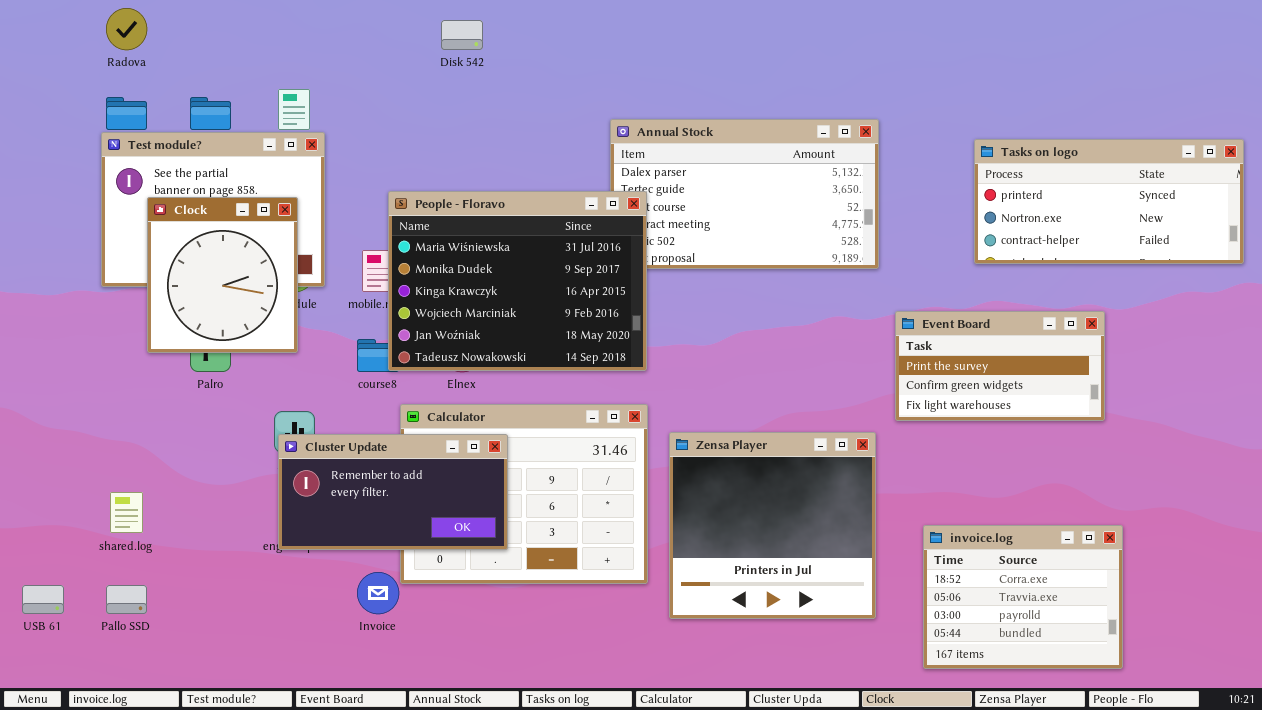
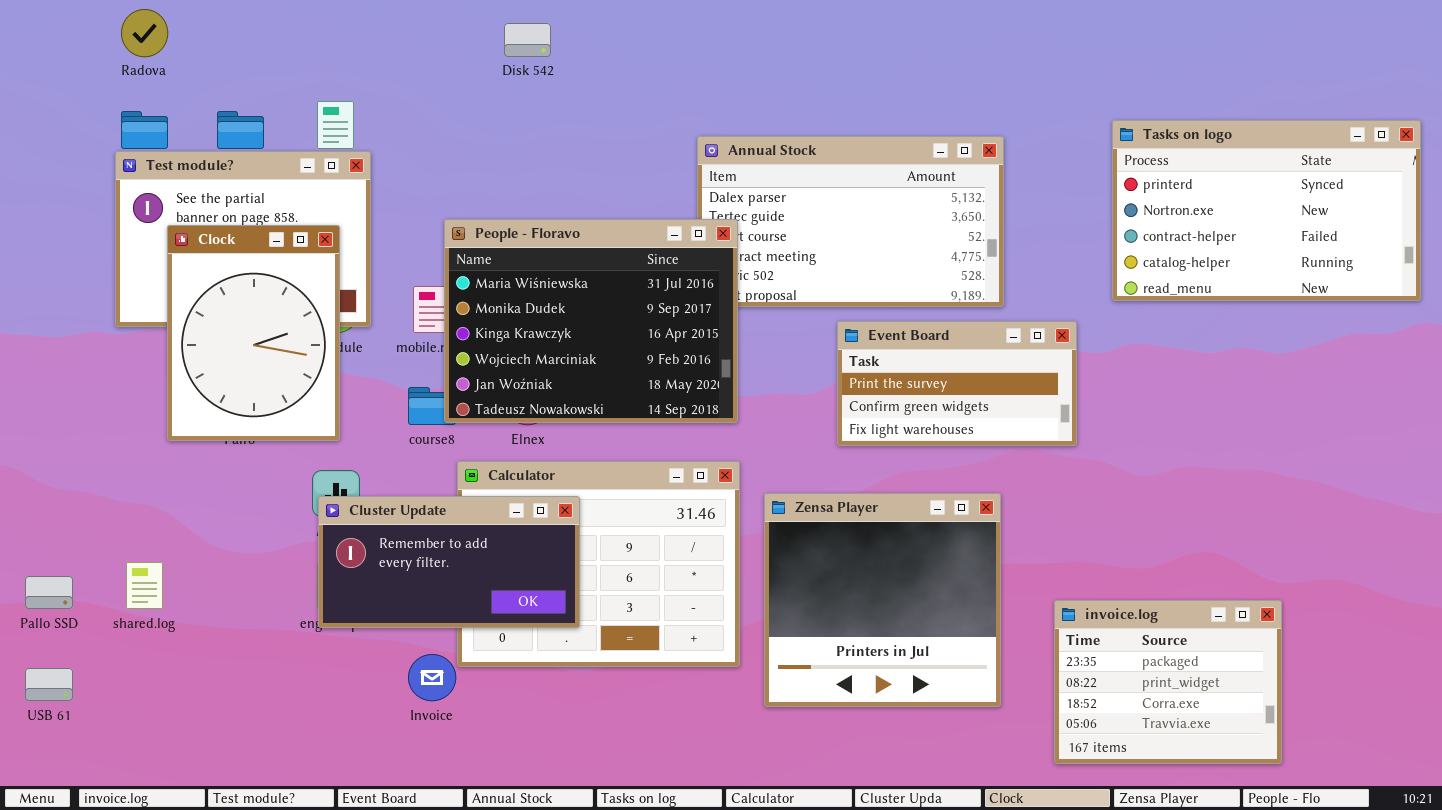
Tasks on logo: [974,139,1244,264] -> [1112,120,1421,301], resized
Clock: [147,197,298,353] -> [167,225,340,441], resized
Event Board: [895,311,1105,421] -> [837,321,1077,446], moved
invoice.log: [923,525,1123,669] -> [1054,600,1282,764], scrolled up 2 rows
Pallo SSD: [106,585,147,614] -> [25,576,73,609], moved

